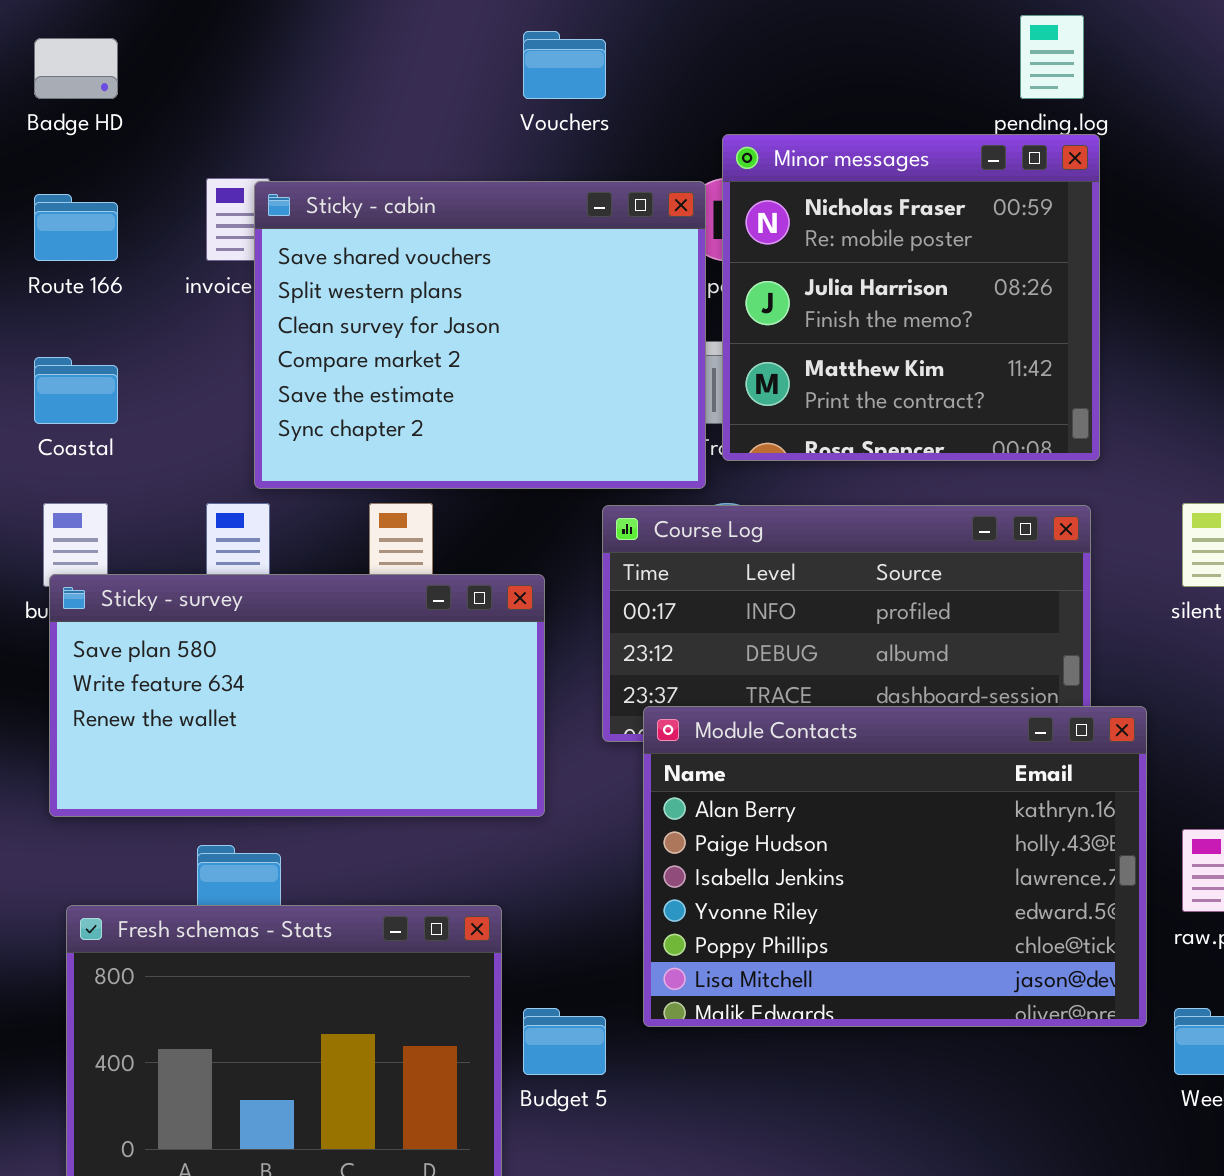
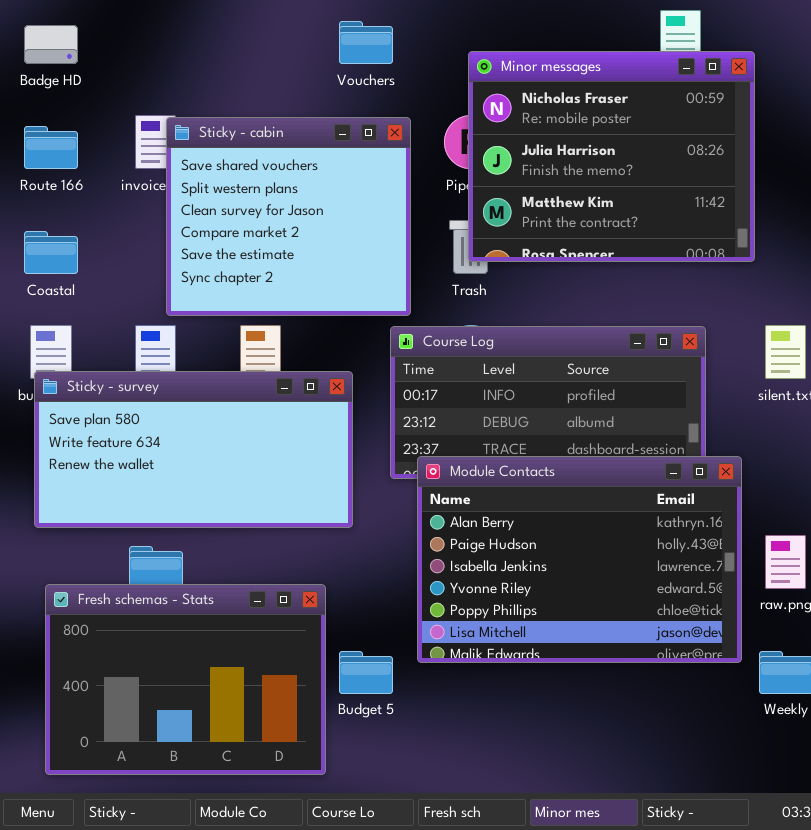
Minor messages: [722,134,1100,461] -> [468,51,755,262], moved, resized
Sticky - cabin: [254,181,706,489] -> [166,117,411,316], resized

